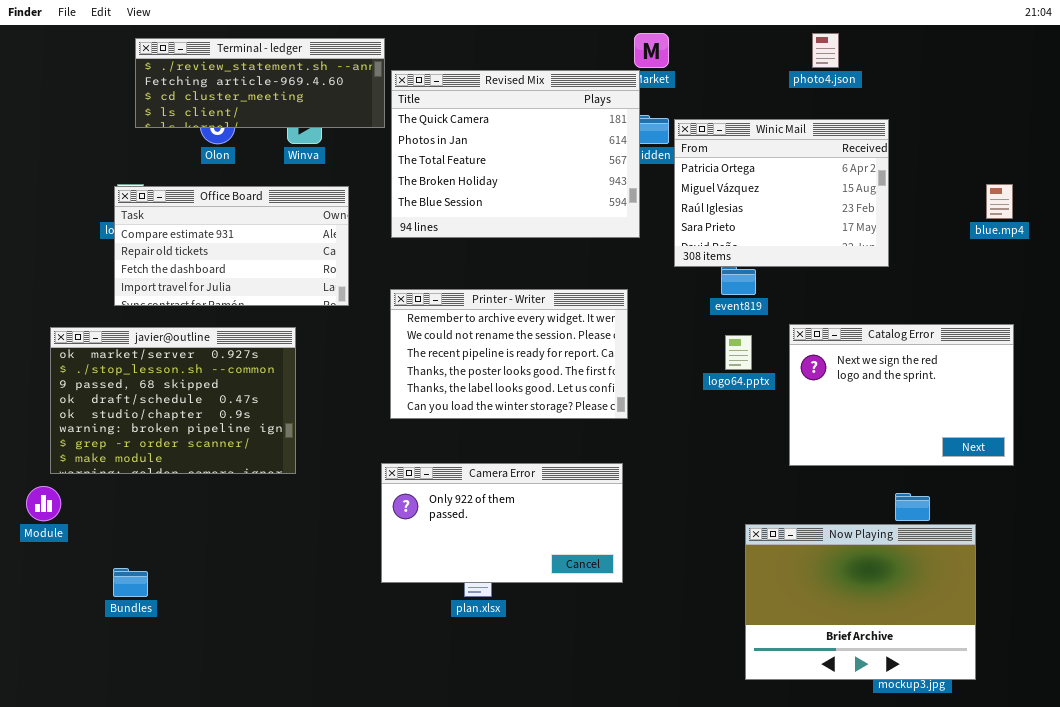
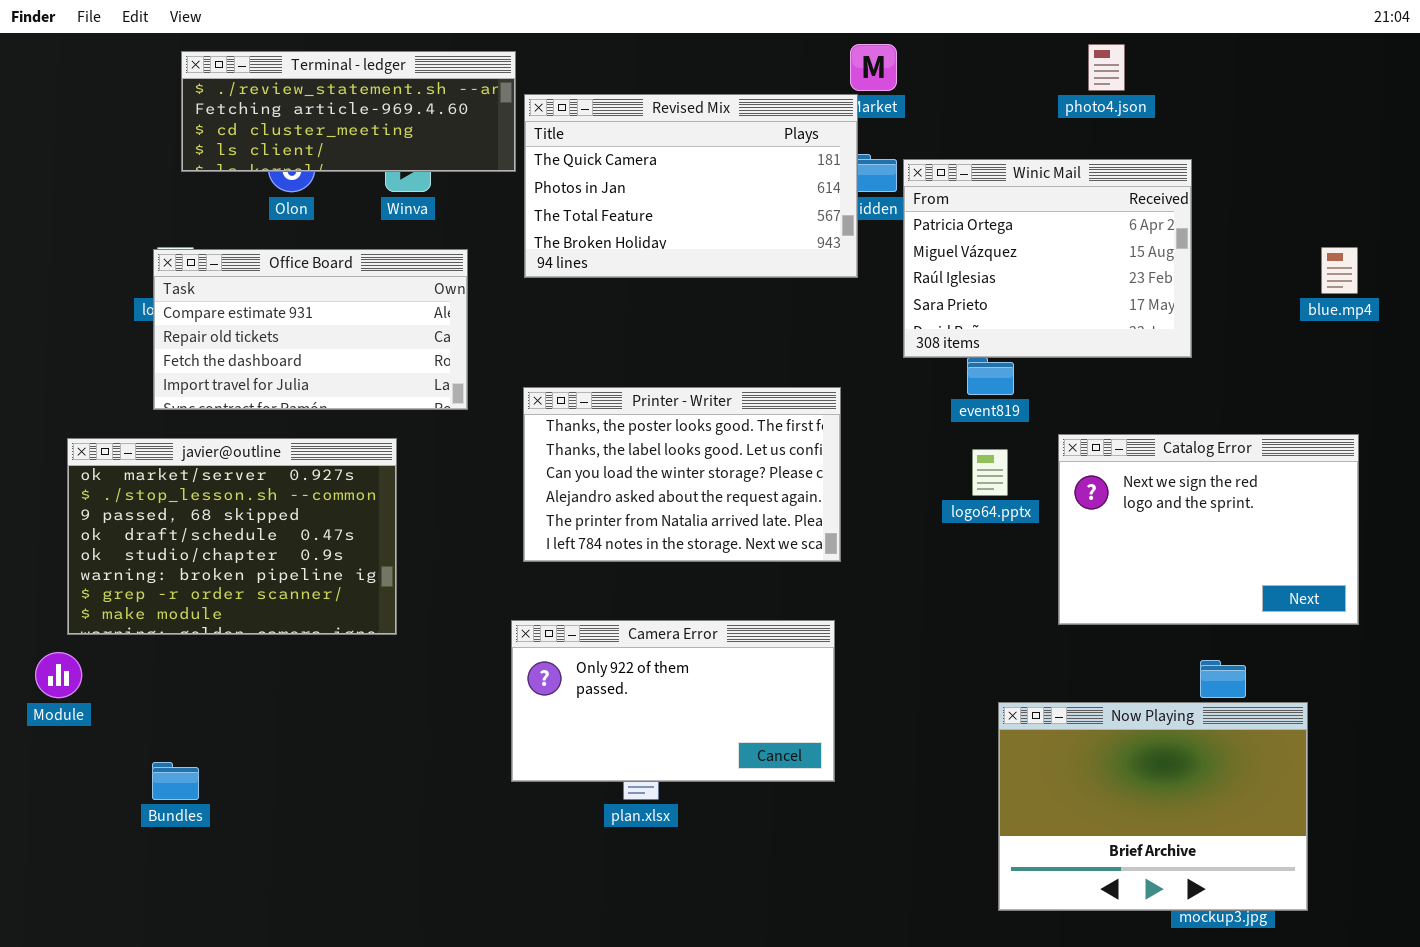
Revised Mix: [391,70,640,238] -> [524,94,858,278], resized
Printer - Writer: [390,289,628,419] -> [523,387,841,562], scrolled down 3 rows

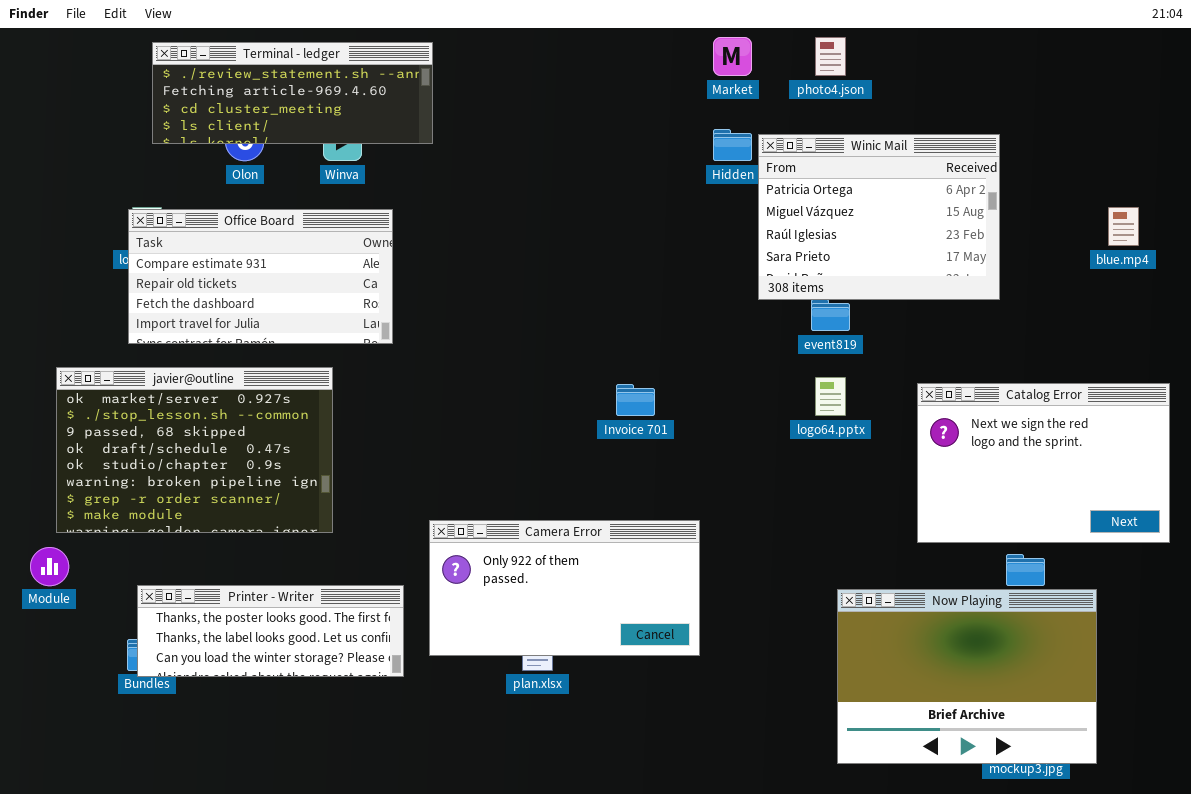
photo4.json: [1088,44,1125,91] -> [815,37,846,76], moved
Revised Mix: [524,94,858,278] -> none, closed
Printer - Writer: [523,387,841,562] -> [137,585,404,677], moved, resized
Catalog Error: [1058,434,1359,625] -> [917,383,1170,543], moved

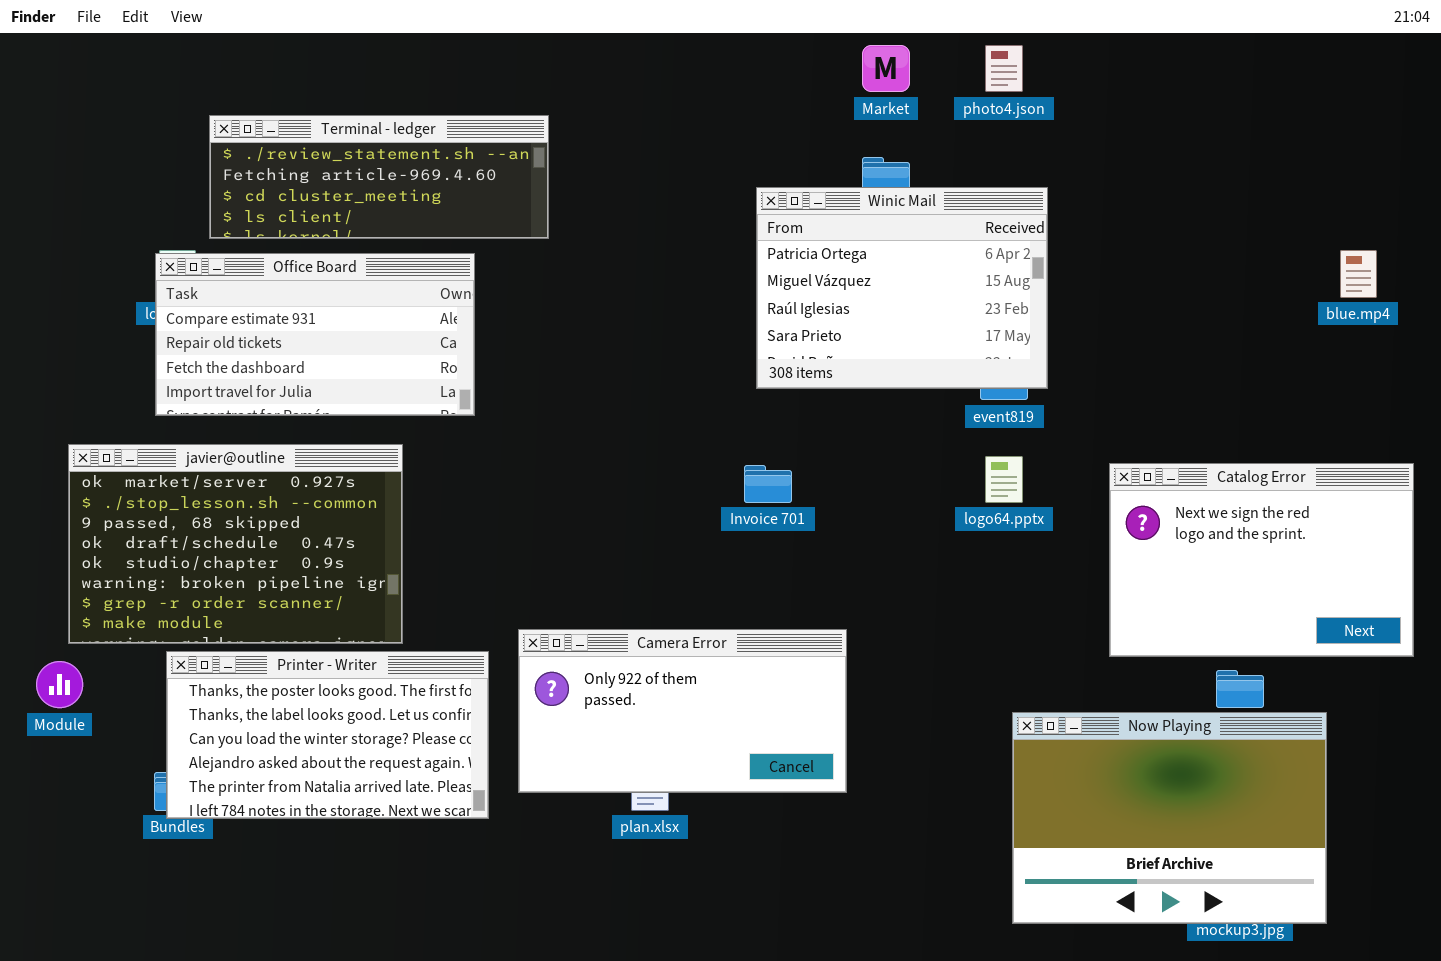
Terminal - ledger: [152,42,433,144] -> [209,115,549,239], moved
Winic Mail: [758,134,1000,300] -> [756,187,1048,389], moved
Printer - Writer: [137,585,404,677] -> [166,651,489,819], resized

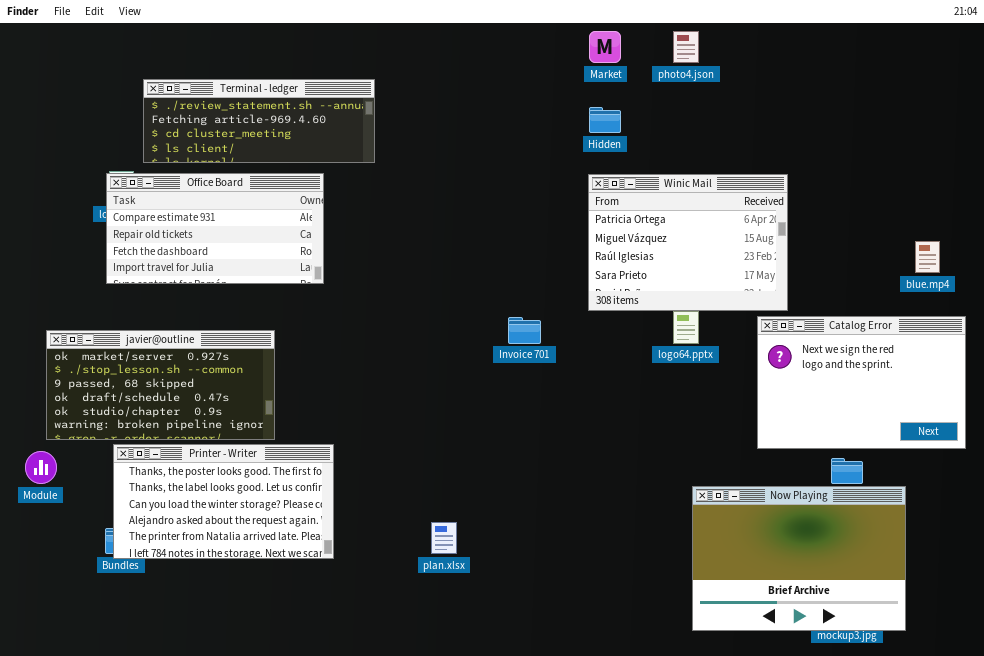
Winic Mail: [756,187,1048,389] -> [588,174,788,311], moved
blue.mp4: [1340,250,1377,298] -> [915,241,940,273], moved
javier@outline: [68,444,403,644] -> [46,330,275,440], resized
Camera Error: [518,629,847,793] -> none, closed

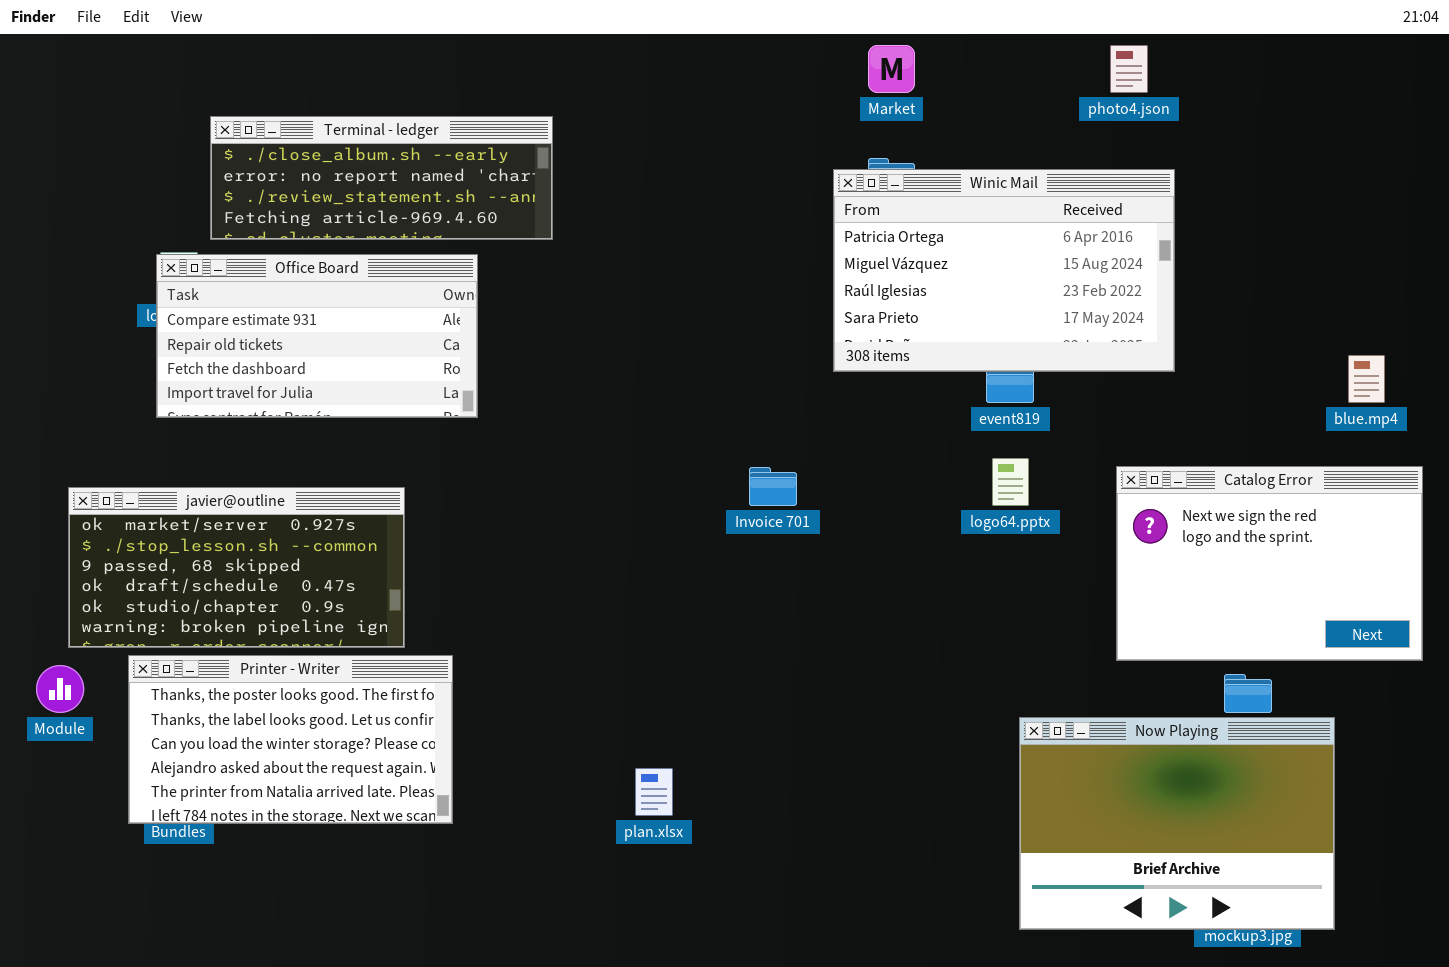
photo4.json: [673,31,699,63] -> [1110,45,1148,93], moved
Terminal - ledger: [143,79,375,163] -> [210,116,553,240], scrolled up 2 rows
Winic Mail: [588,174,788,311] -> [833,169,1175,372], moved, resized
Printer - Writer: [113,444,334,559] -> [128,655,453,824], moved

